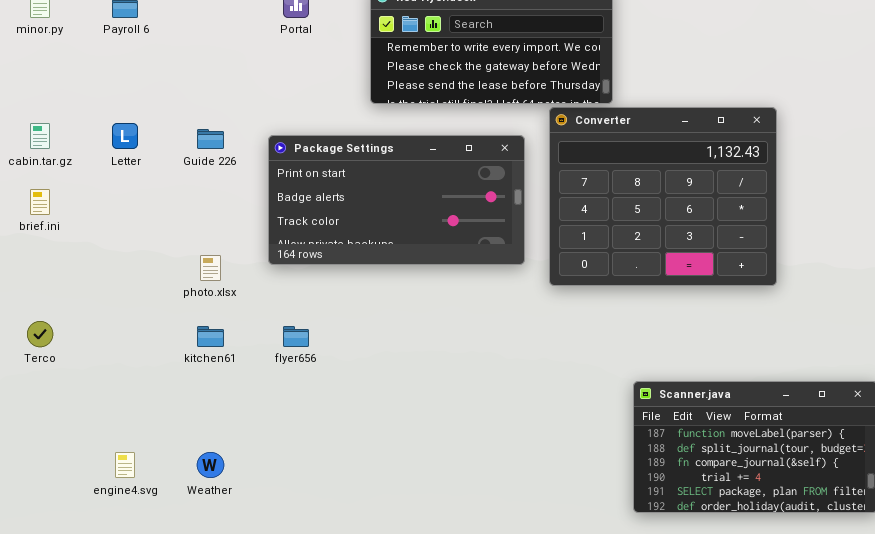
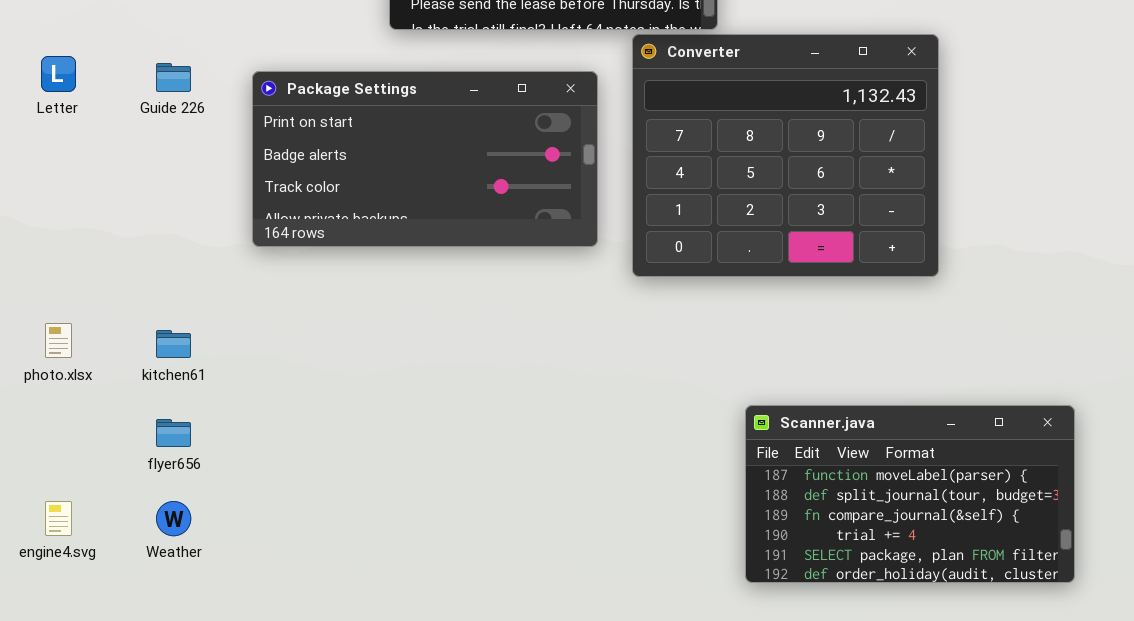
photo.xlsx: [200,255,221,281] -> [45,323,72,358], moved
flyer656: [283,326,309,347] -> [156,419,191,447], moved

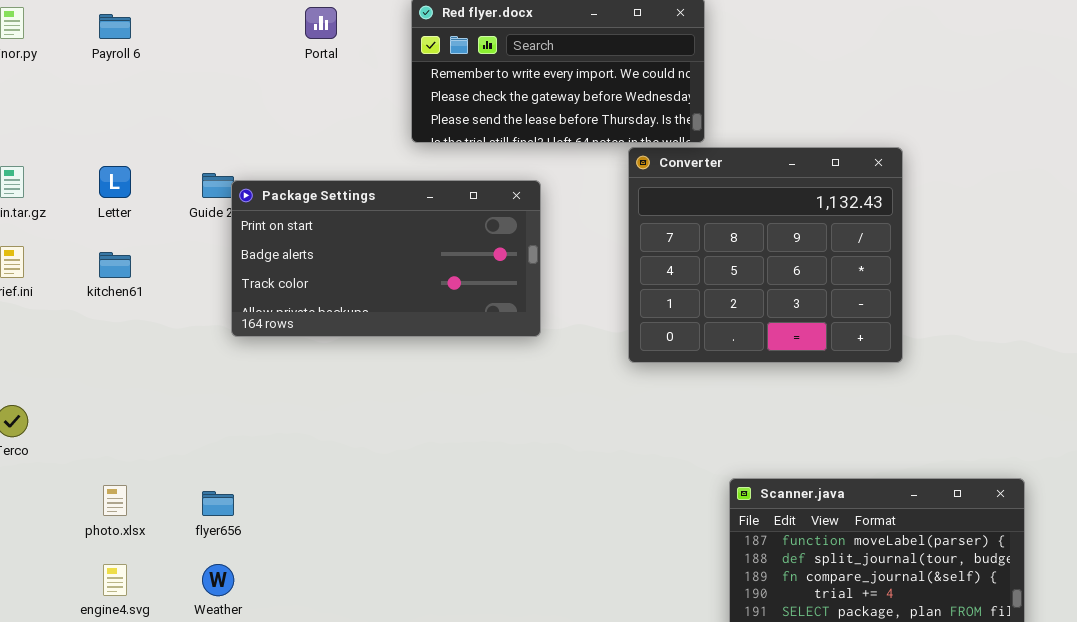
Package Settings: [252,71,598,247] -> [231,180,541,337], moved
photo.xlsx: [45,323,72,358] -> [103,485,127,516], moved
kitchen61: [156,330,191,358] -> [99,252,131,278], moved

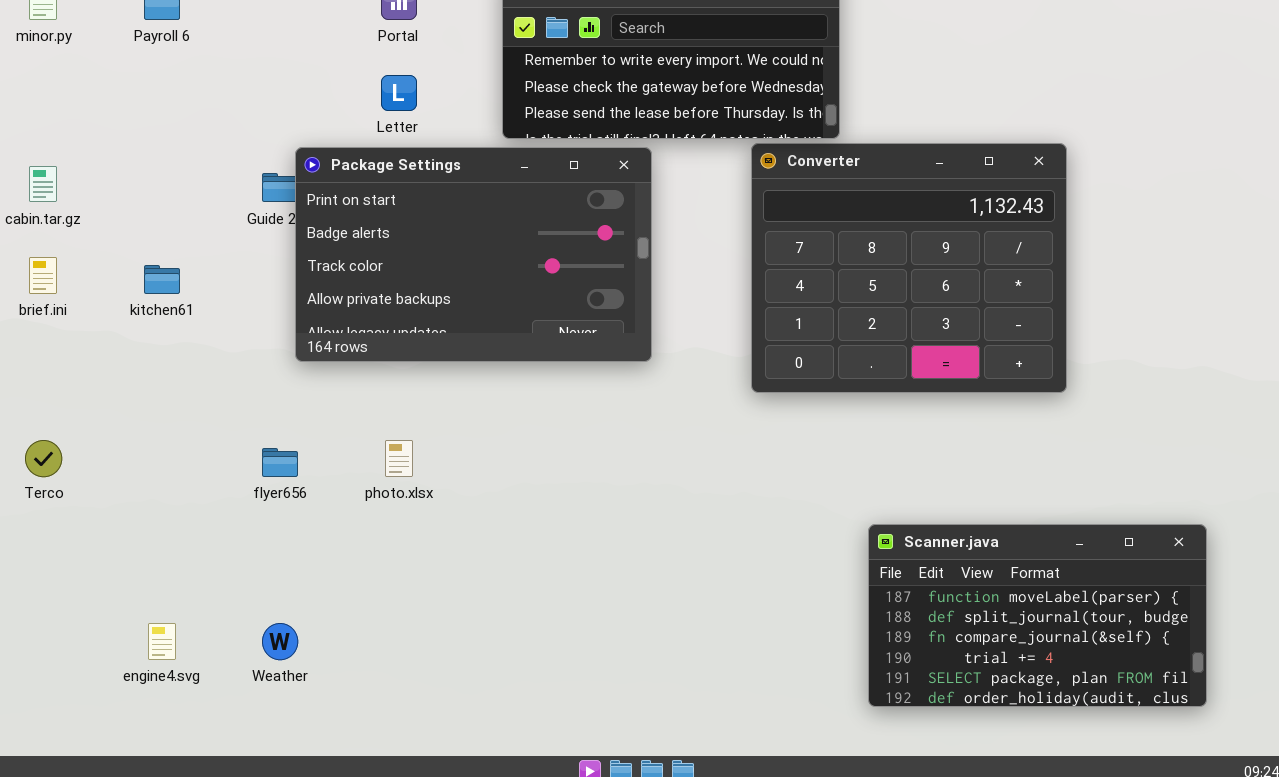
Letter: [99,166,131,198] -> [381,75,417,111], moved
Package Settings: [231,180,541,337] -> [295,147,652,362], resized
photo.xlsx: [103,485,127,516] -> [385,440,413,477], moved
flyer656: [202,491,234,516] -> [262,448,298,477], moved

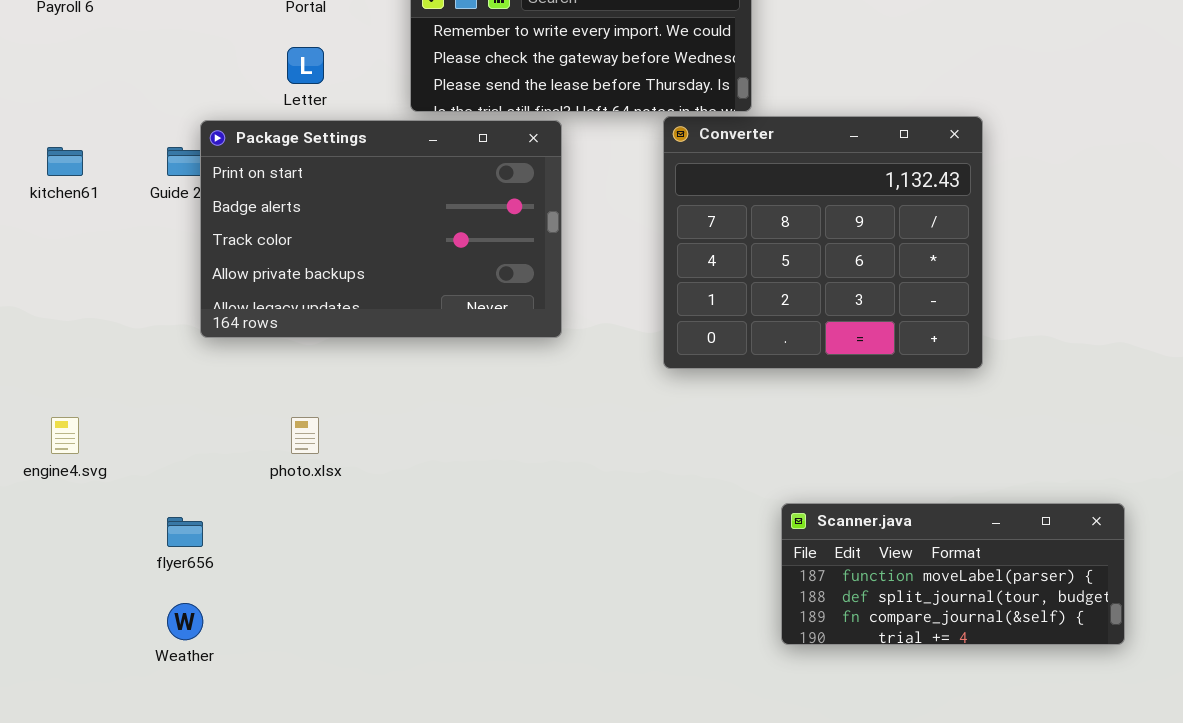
kitchen61: [144,265,180,294] -> [47,147,83,176], moved
flyer656: [262,448,298,477] -> [167,517,203,547], moved
Scanner.java: [868,524,1207,707] -> [781,503,1125,645], resized
engine4.svg: [148,623,176,660] -> [51,417,79,454], moved

